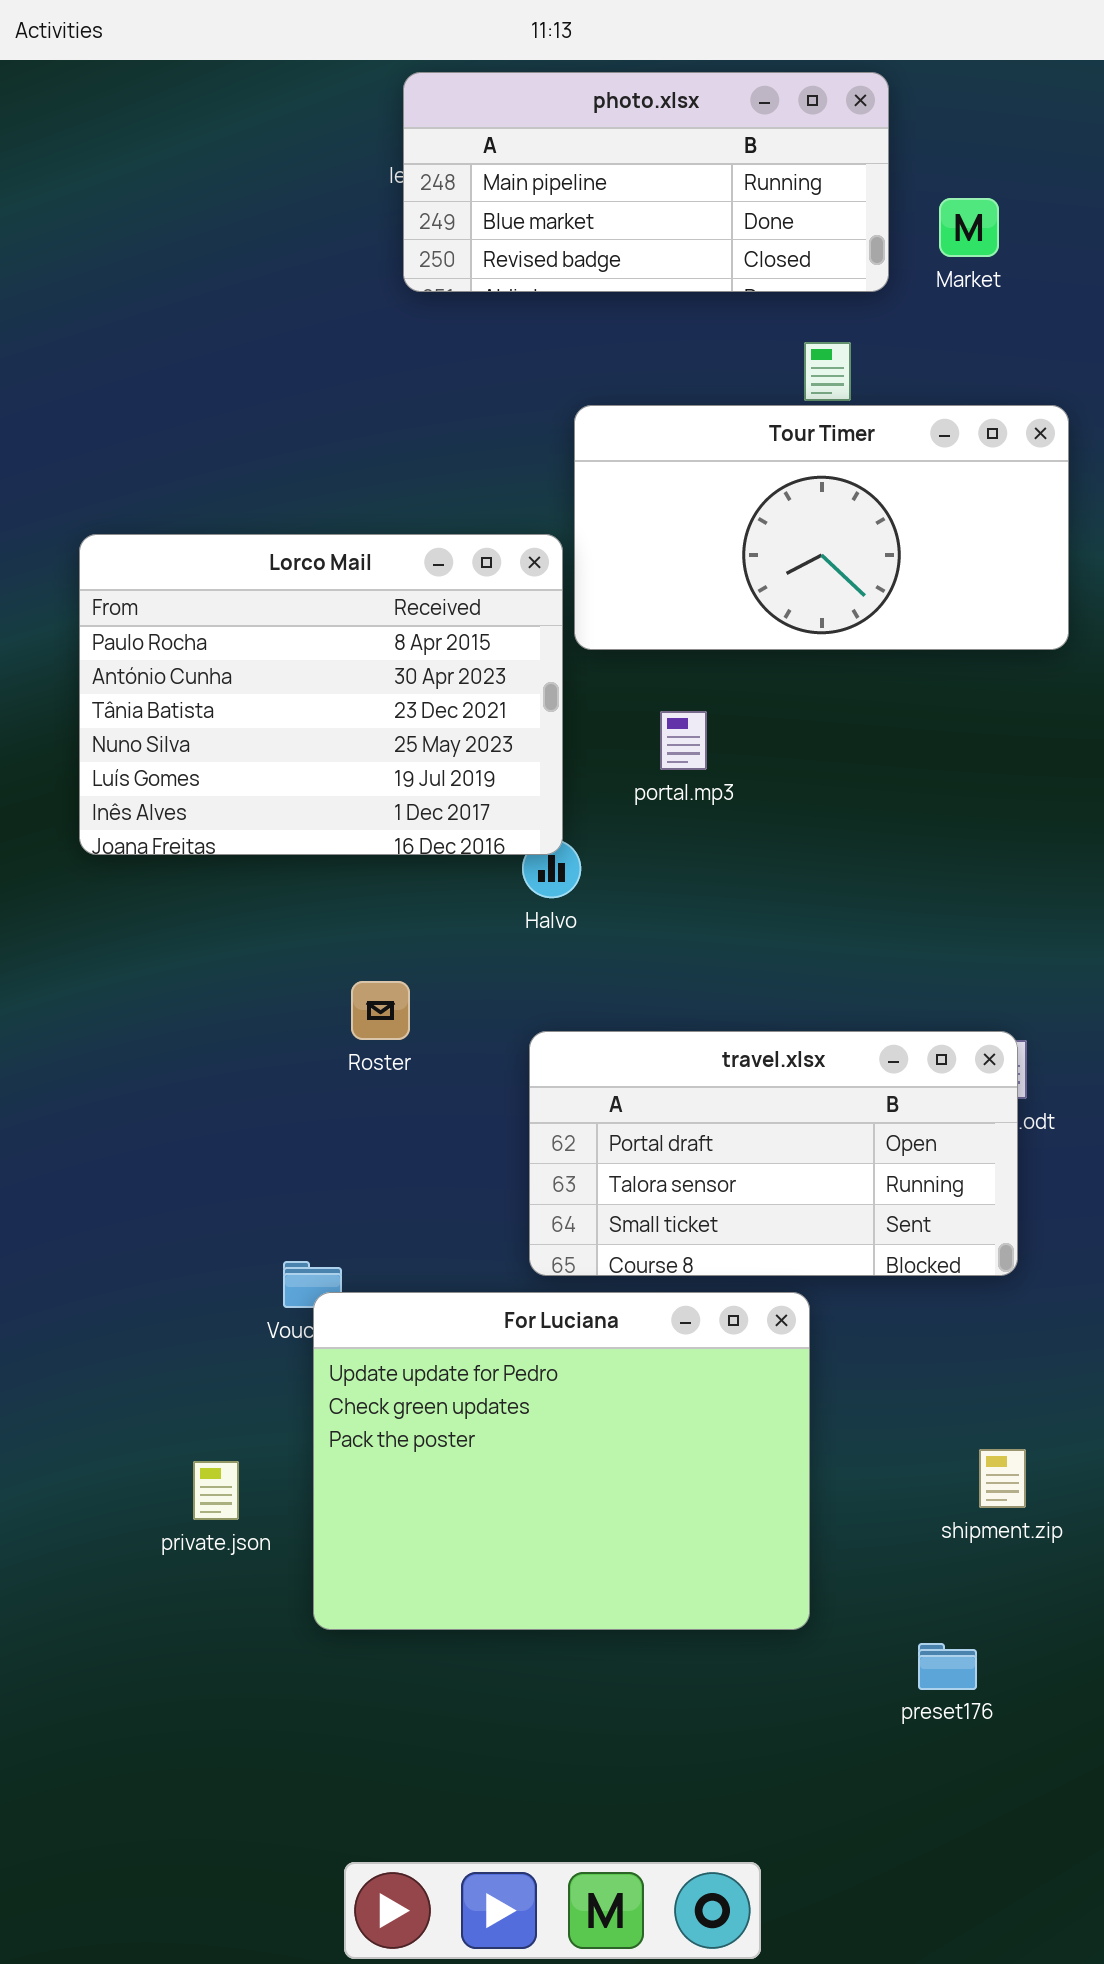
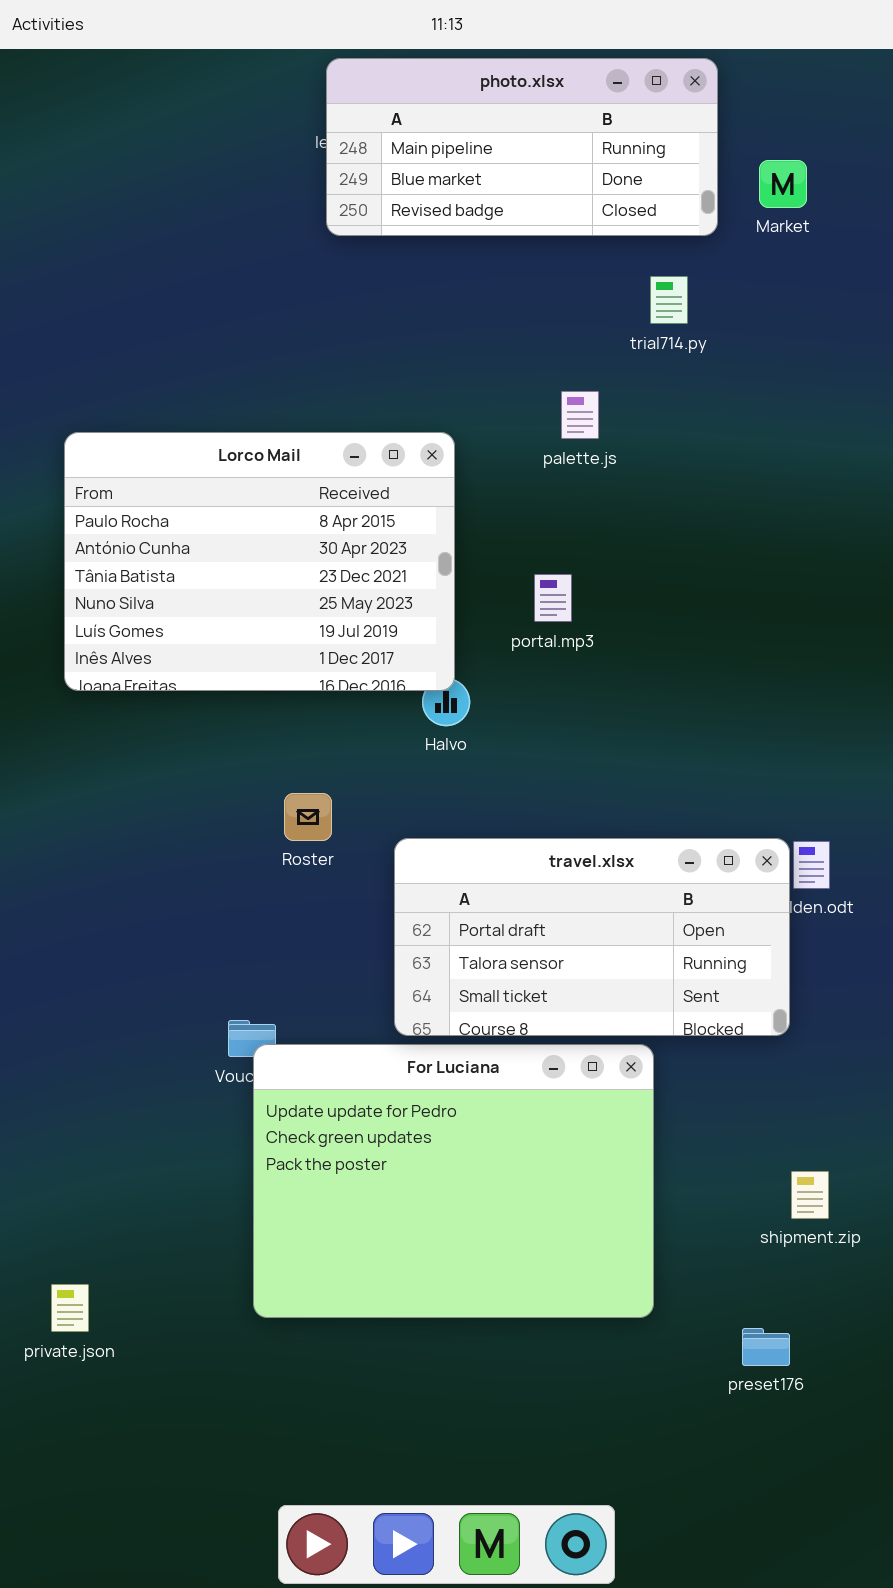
Tour Timer: [574,405,1069,650] -> none, closed
travel.xlsx: [529,1031,1018,1276] -> [394,838,790,1036], moved
private.json: [193,1461,239,1520] -> [51,1284,89,1332], moved

